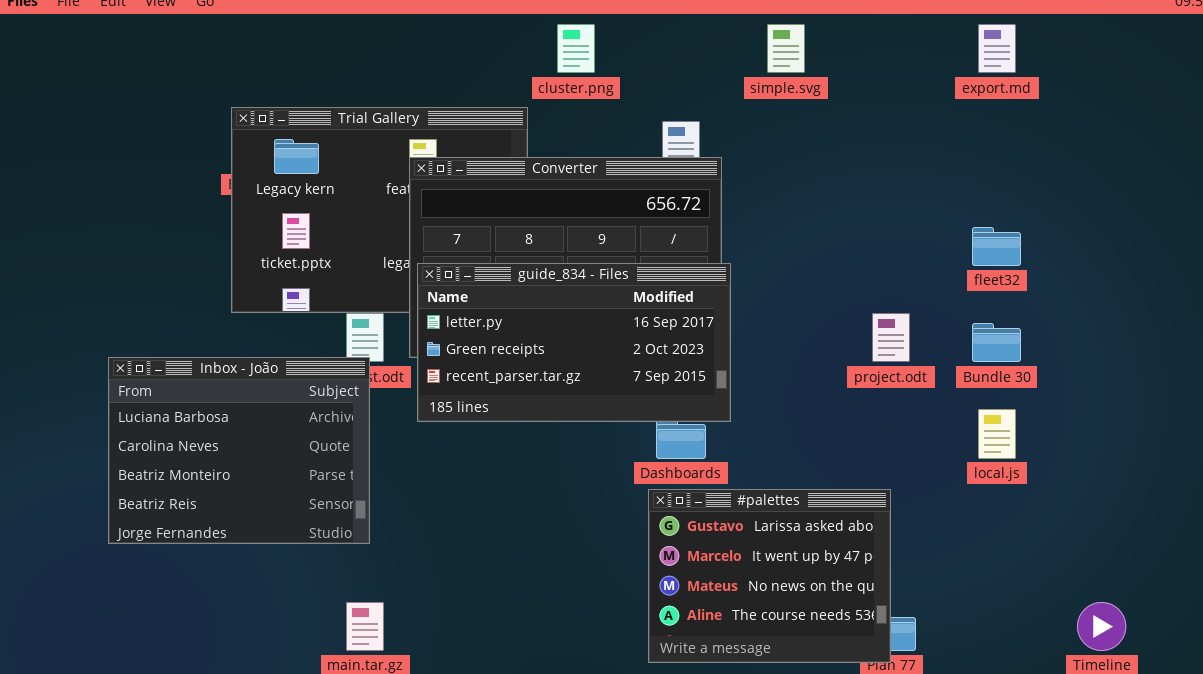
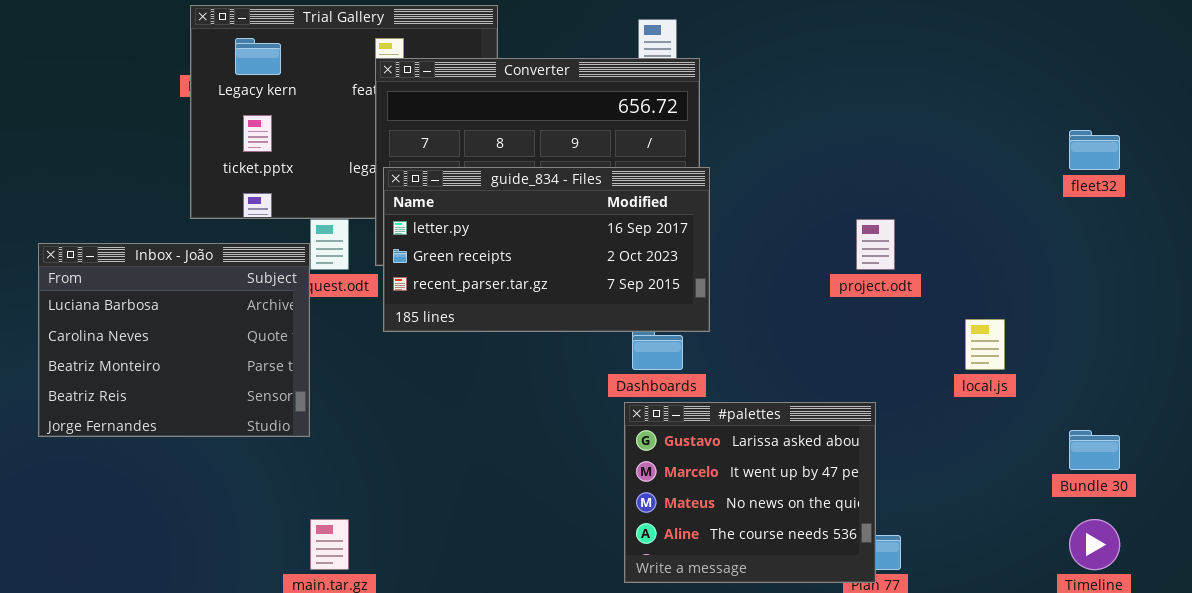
fleet32: [972,227,1021,266] -> [1069,130,1120,170], moved
Bundle 30: [972,323,1021,362] -> [1069,430,1120,470], moved
Inbox - João: [108,357,370,544] -> [38,243,310,437], moved

